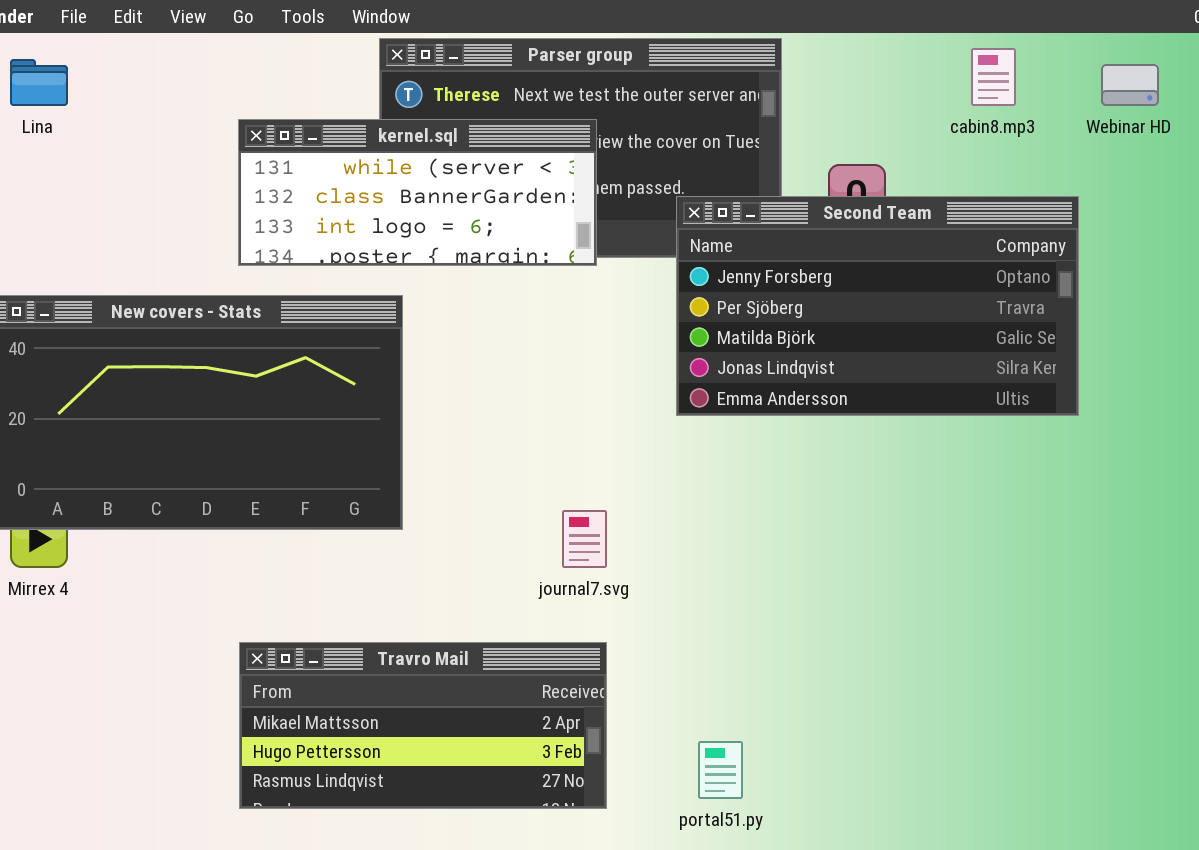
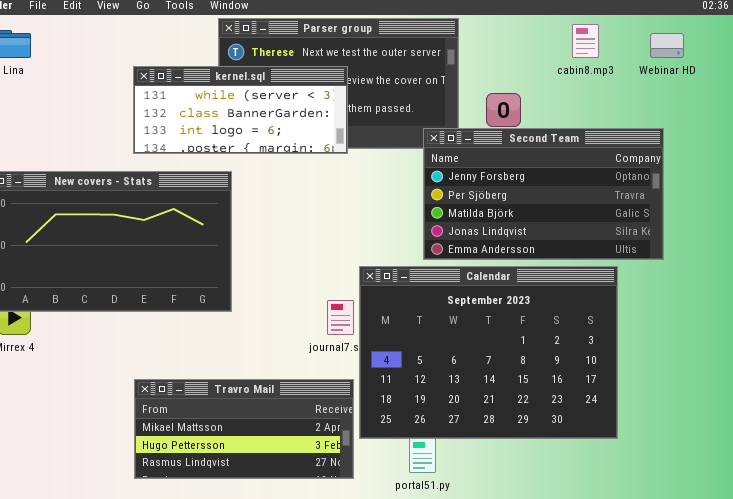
Second Team: [676,196,1079,416] -> [423,128,664,260], moved
Calendar: none -> [359,266,618,439], opened

